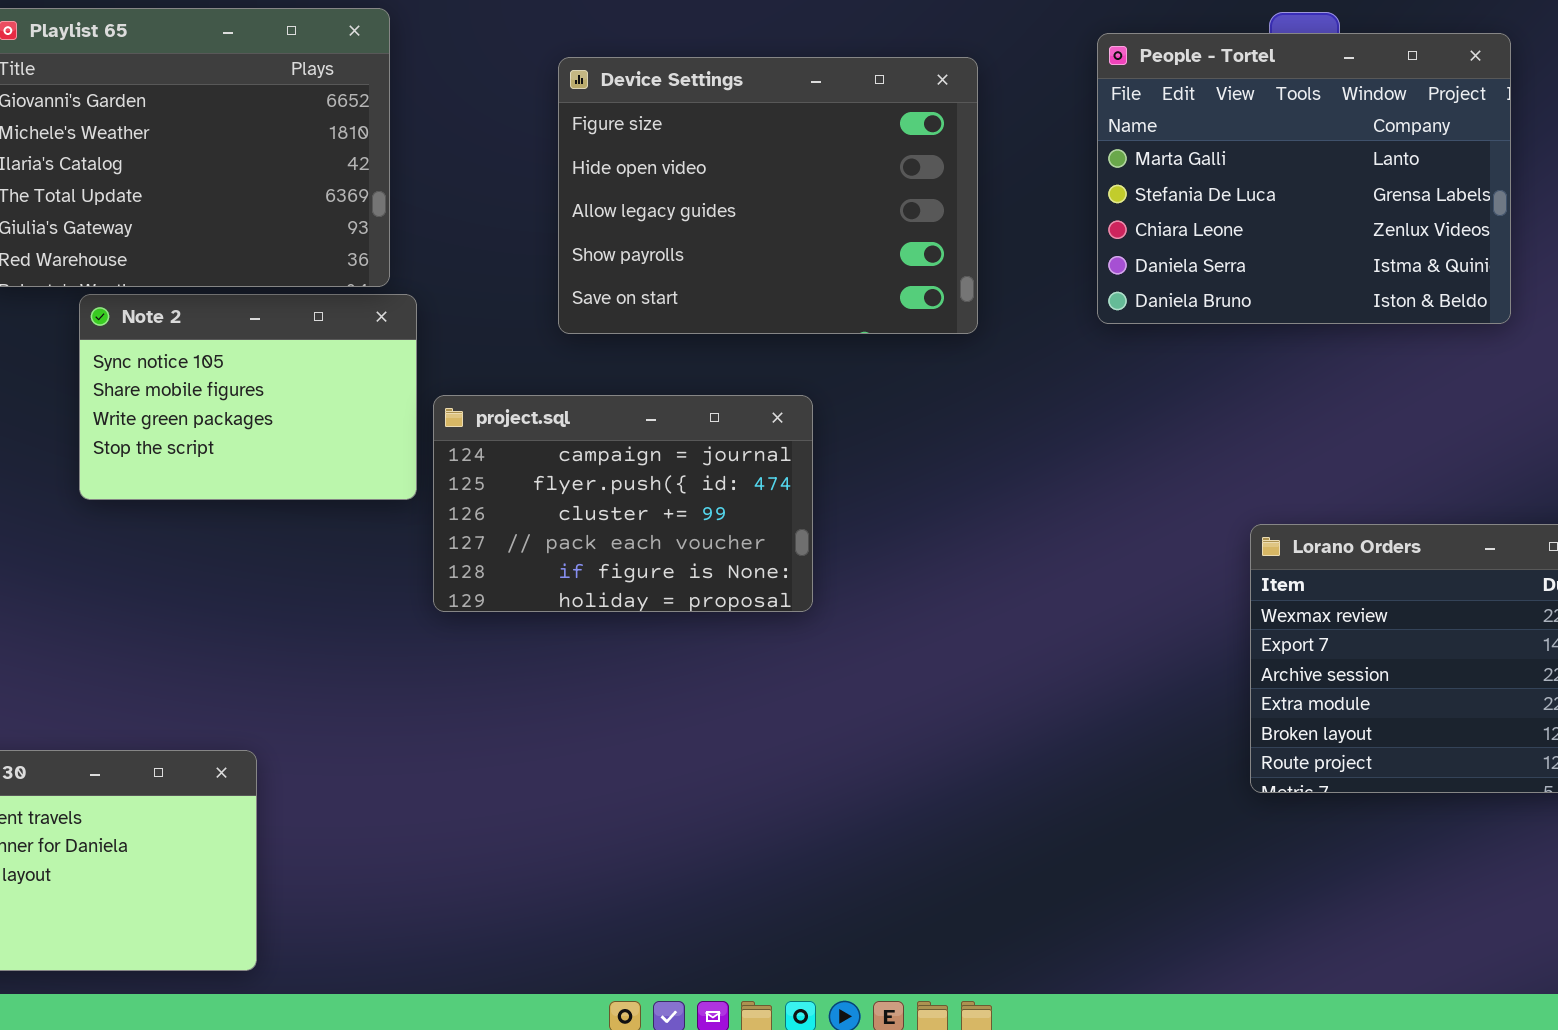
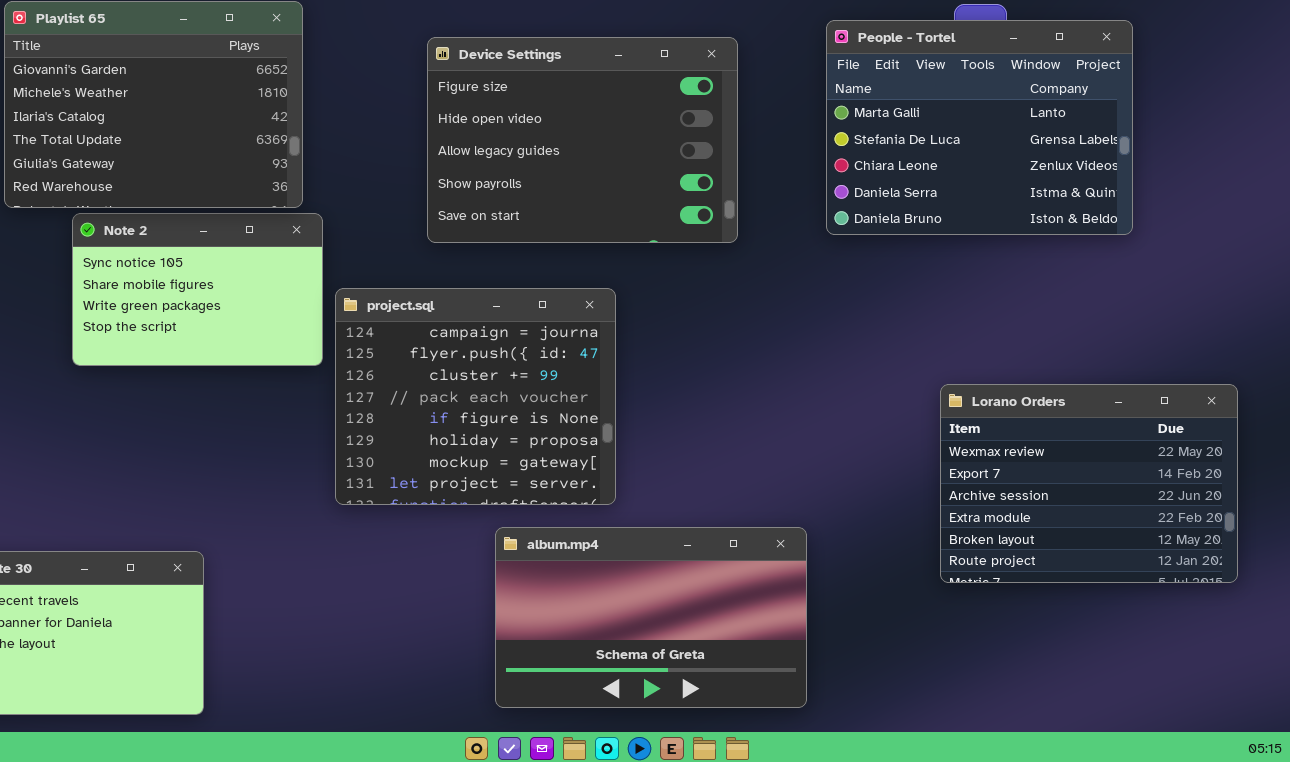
project.sql: [433,395,813,612] -> [335,288,616,505], resized
album.mp4: none -> [495,527,807,708], opened

